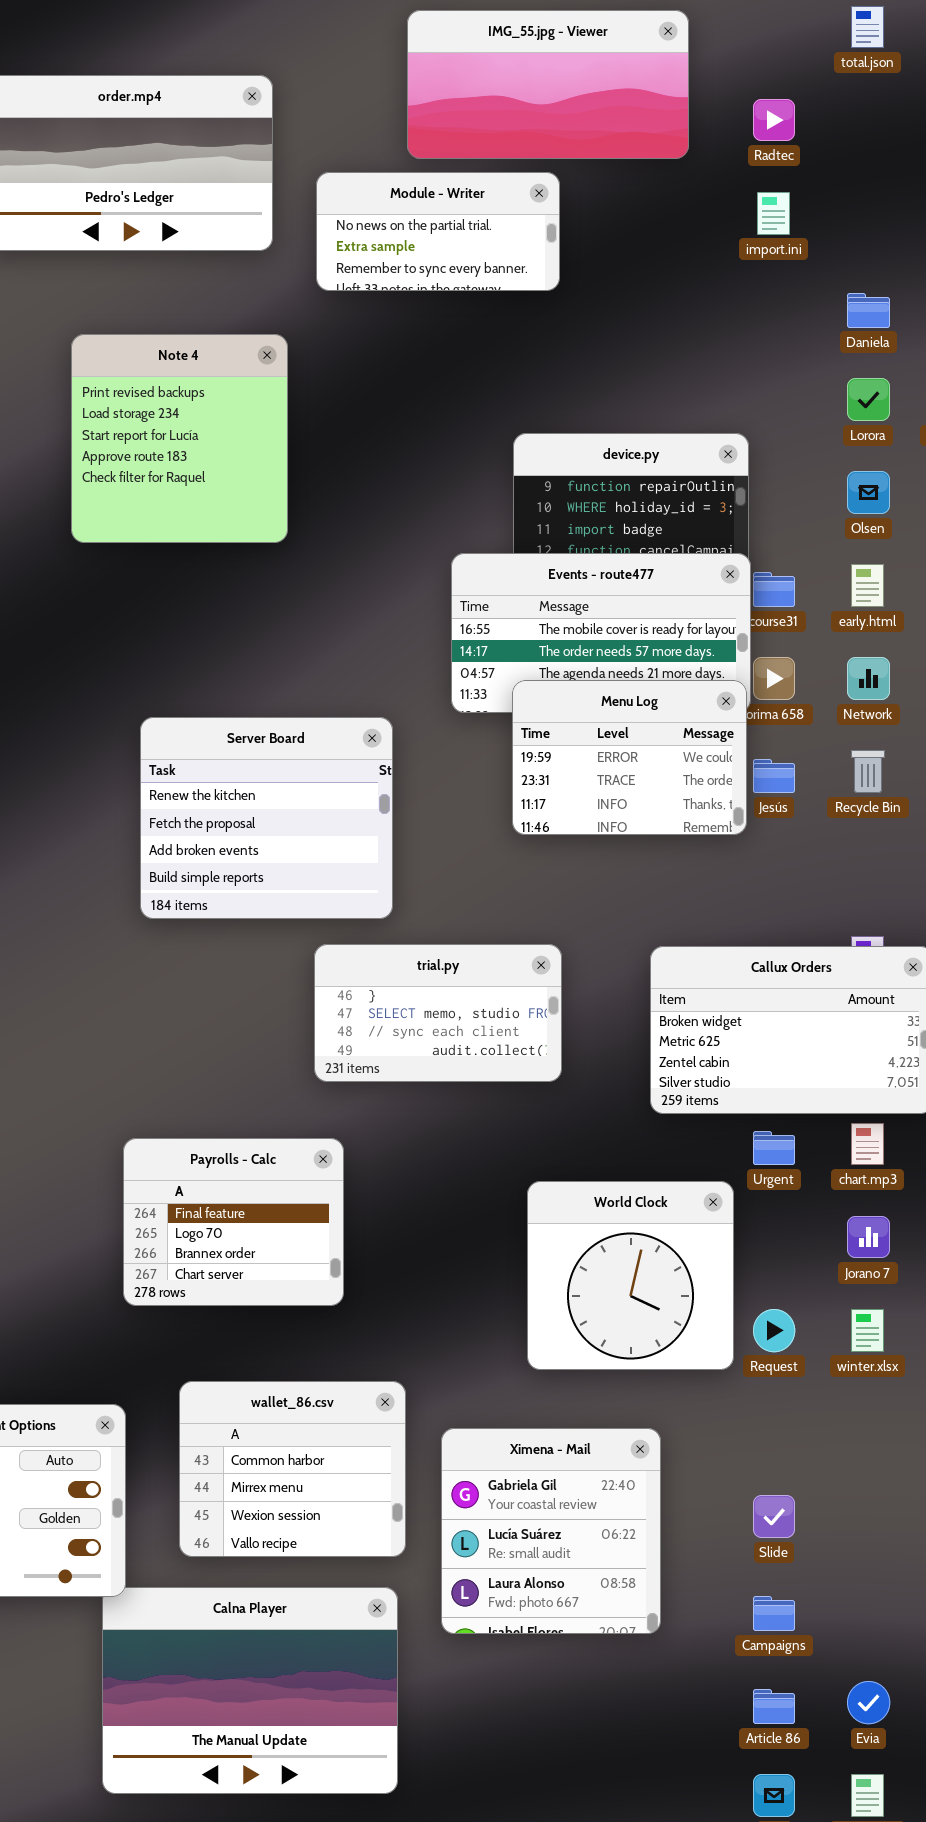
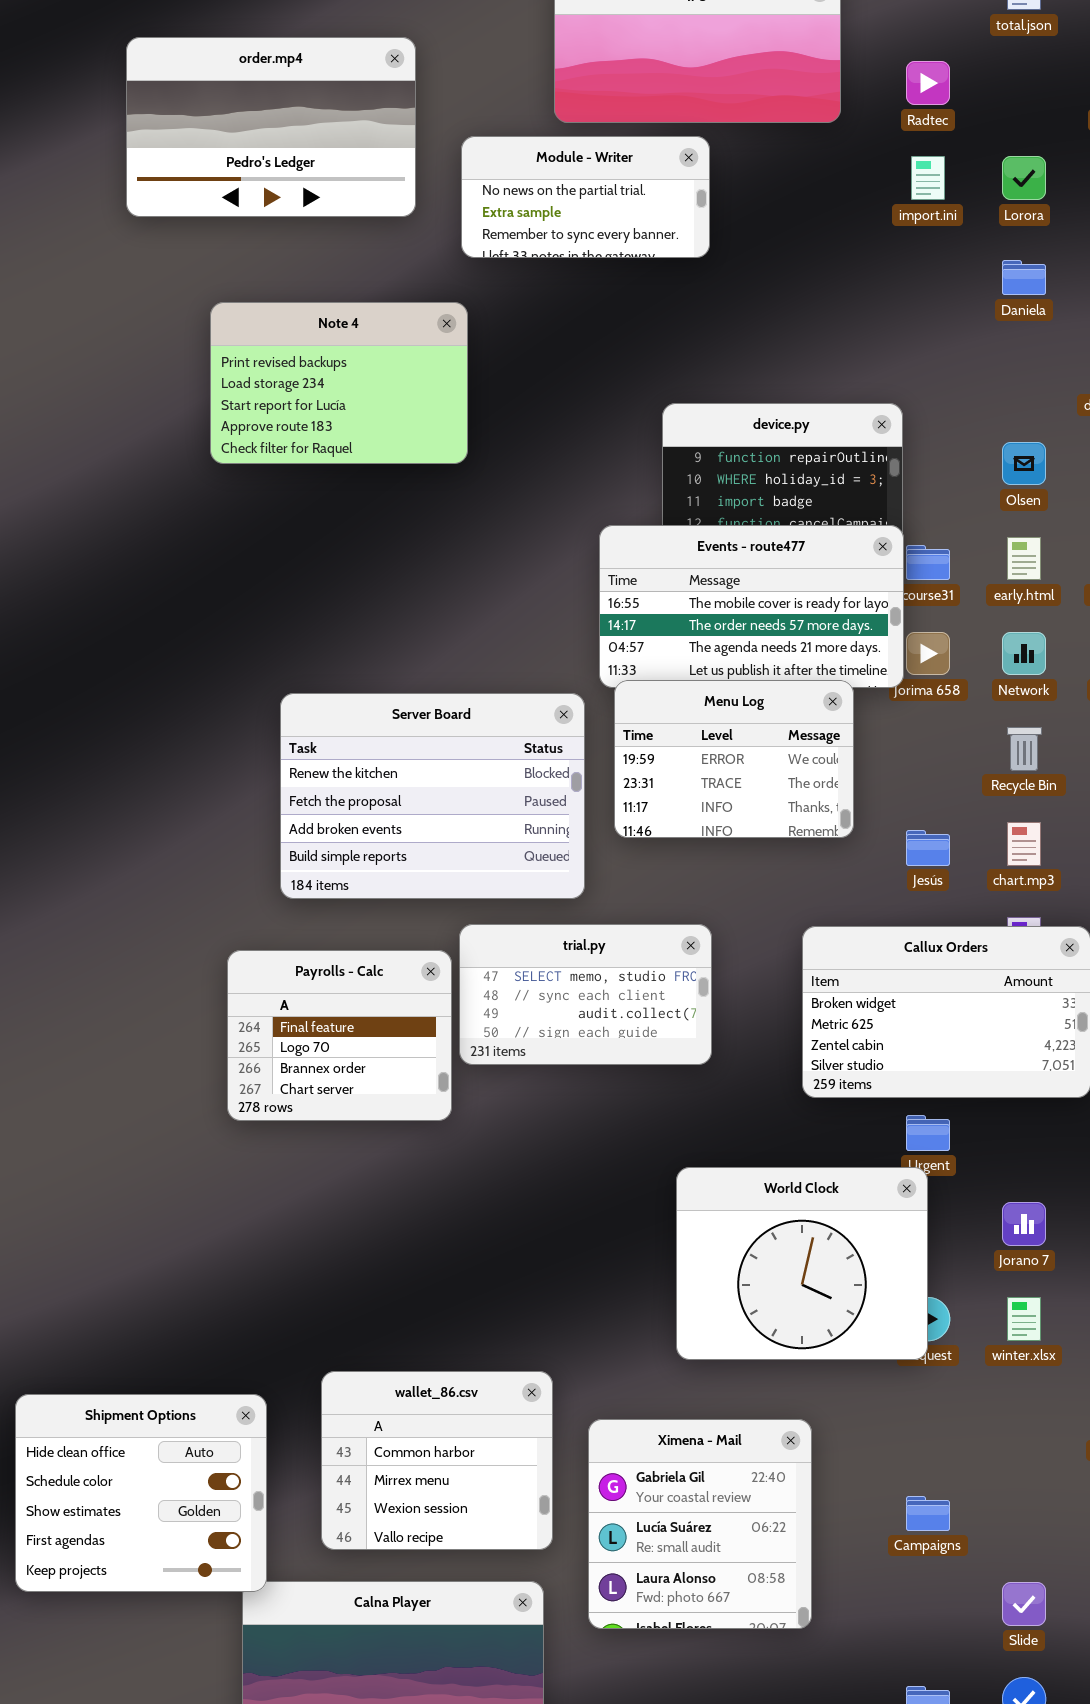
Note 4: [71,334,288,543] -> [210,302,468,464], resized
Lorora: [847,378,890,421] -> [1002,156,1046,200], moved
Menu Log: [512,680,747,835] -> [614,680,854,838], moved
Server Board: [140,717,393,919] -> [280,693,585,899], resized
Jesús: [753,759,795,793] -> [906,830,950,866], moved
trial.py: [314,944,562,1082] -> [459,924,712,1065], scrolled down 1 row
chart.mp3: [851,1123,884,1165] -> [1007,822,1041,866], moved
Payrolls - Calc: [123,1138,344,1306] -> [227,950,452,1121], moved
World Clock: [527,1181,734,1370] -> [676,1167,928,1360], resized
Slide: [753,1495,795,1538] -> [1002,1582,1046,1626], moved
Campaigns: [753,1596,795,1631] -> [906,1496,950,1531], moved

